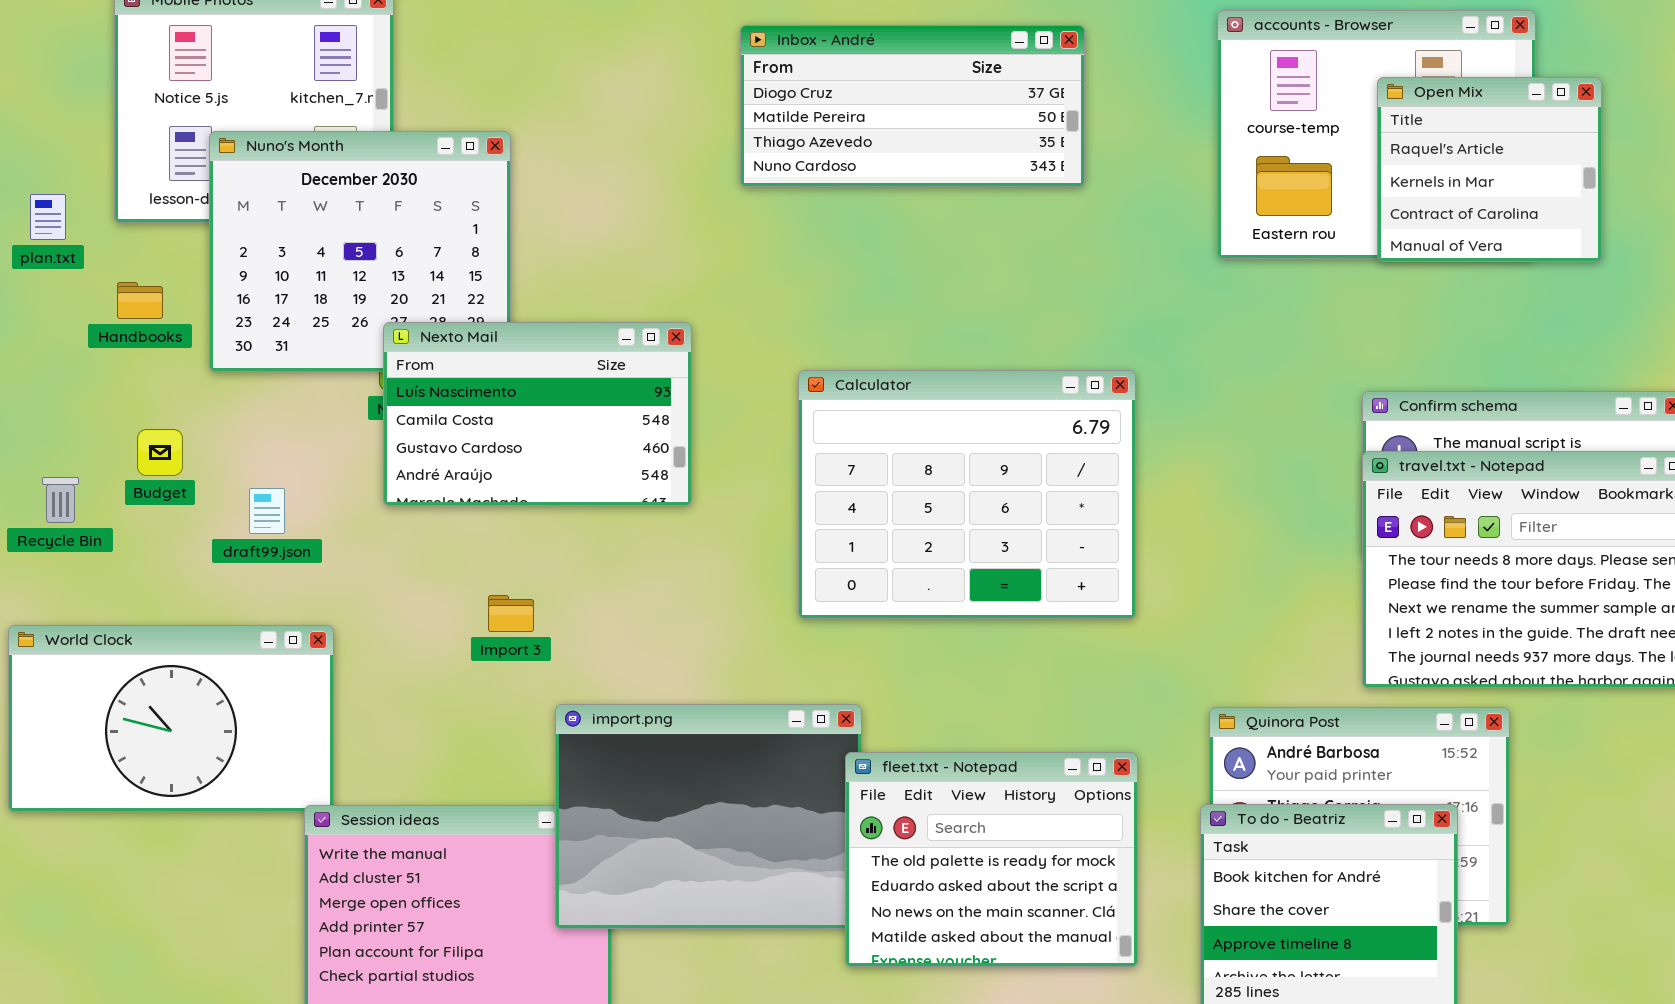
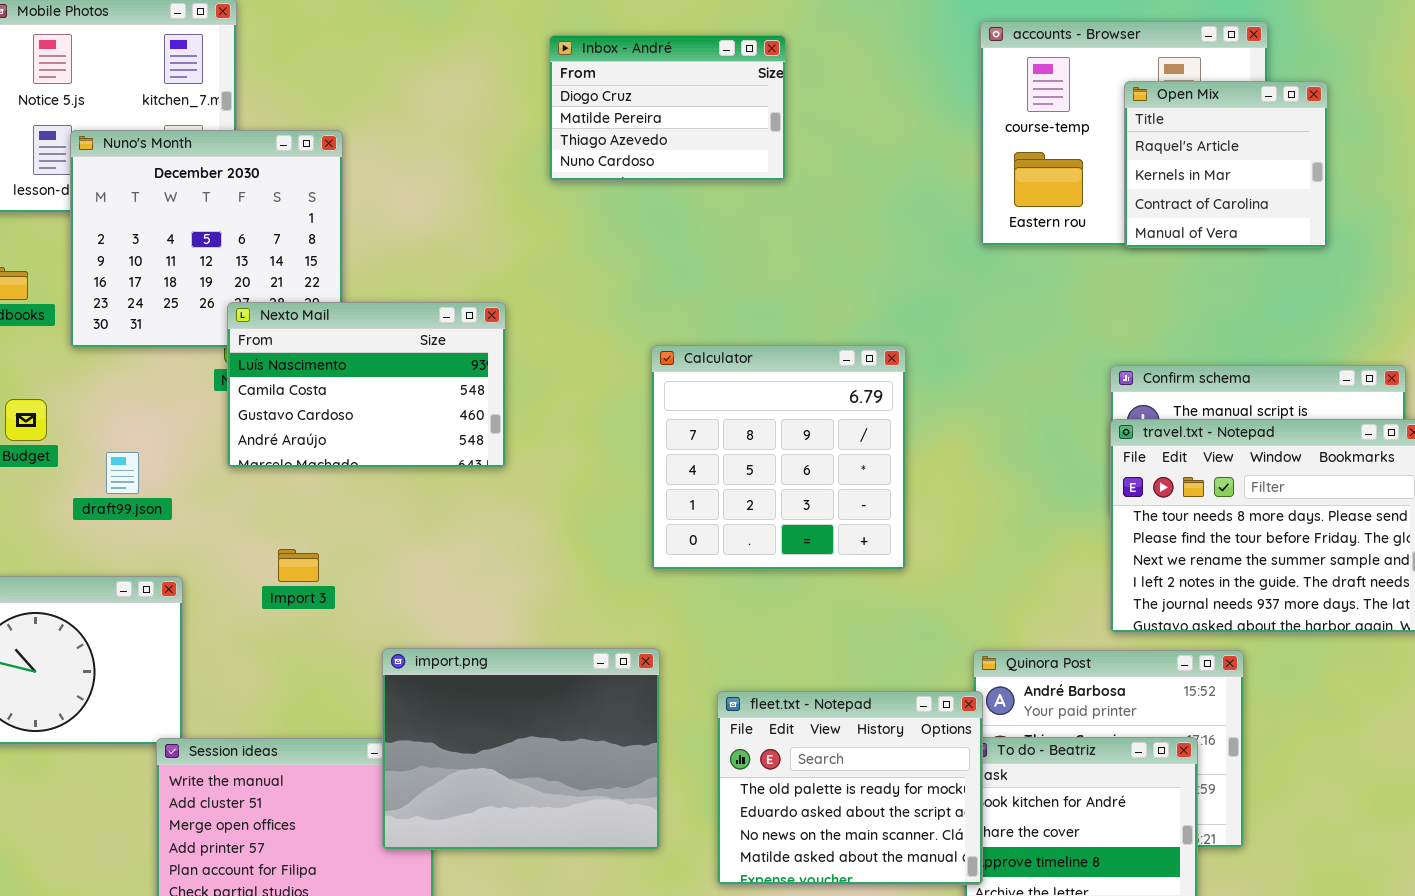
Inbox - André: [740,25,1085,187] -> [549,35,786,181], resized
Calculator: [798,370,1136,619] -> [651,345,906,570], resized
Import 3: [488,595,534,632] -> [278,549,319,582], moved
fleet.txt - Notepad: [845,752,1138,967] -> [717,691,983,885], moved

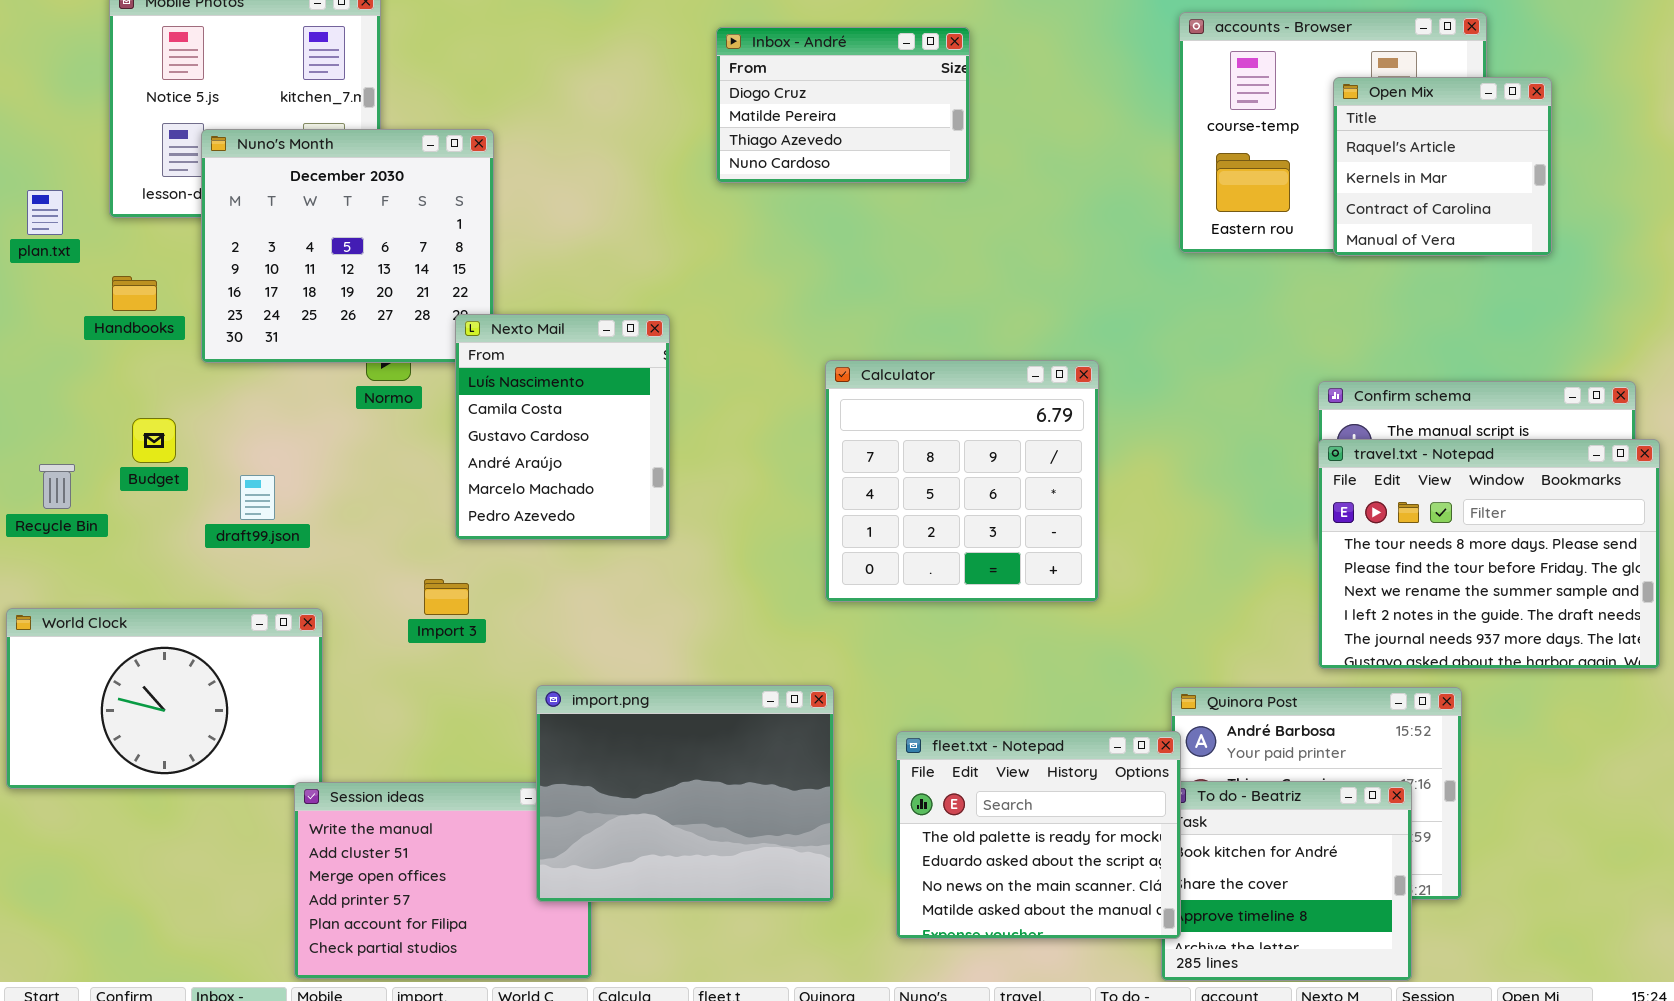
Nexto Mail: [227,302,506,468] -> [455,314,670,540], resized

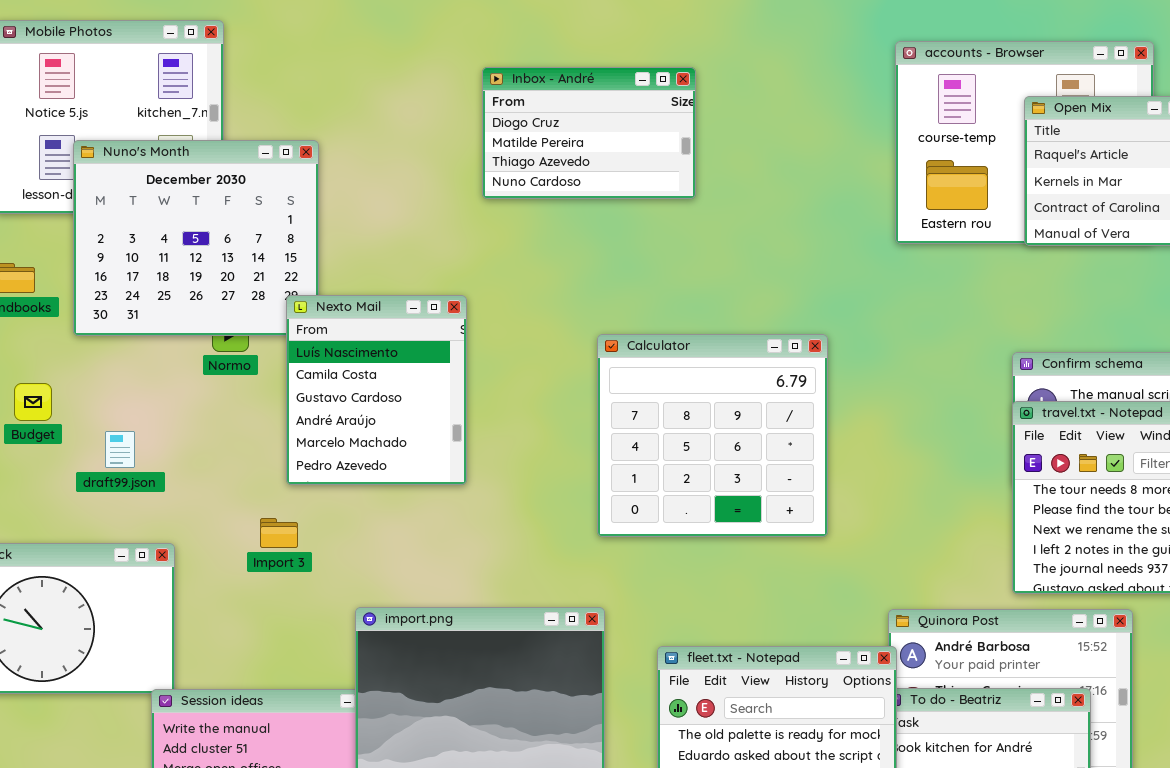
Inbox - André: [716,27,970,183] -> [482,67,696,199], moved

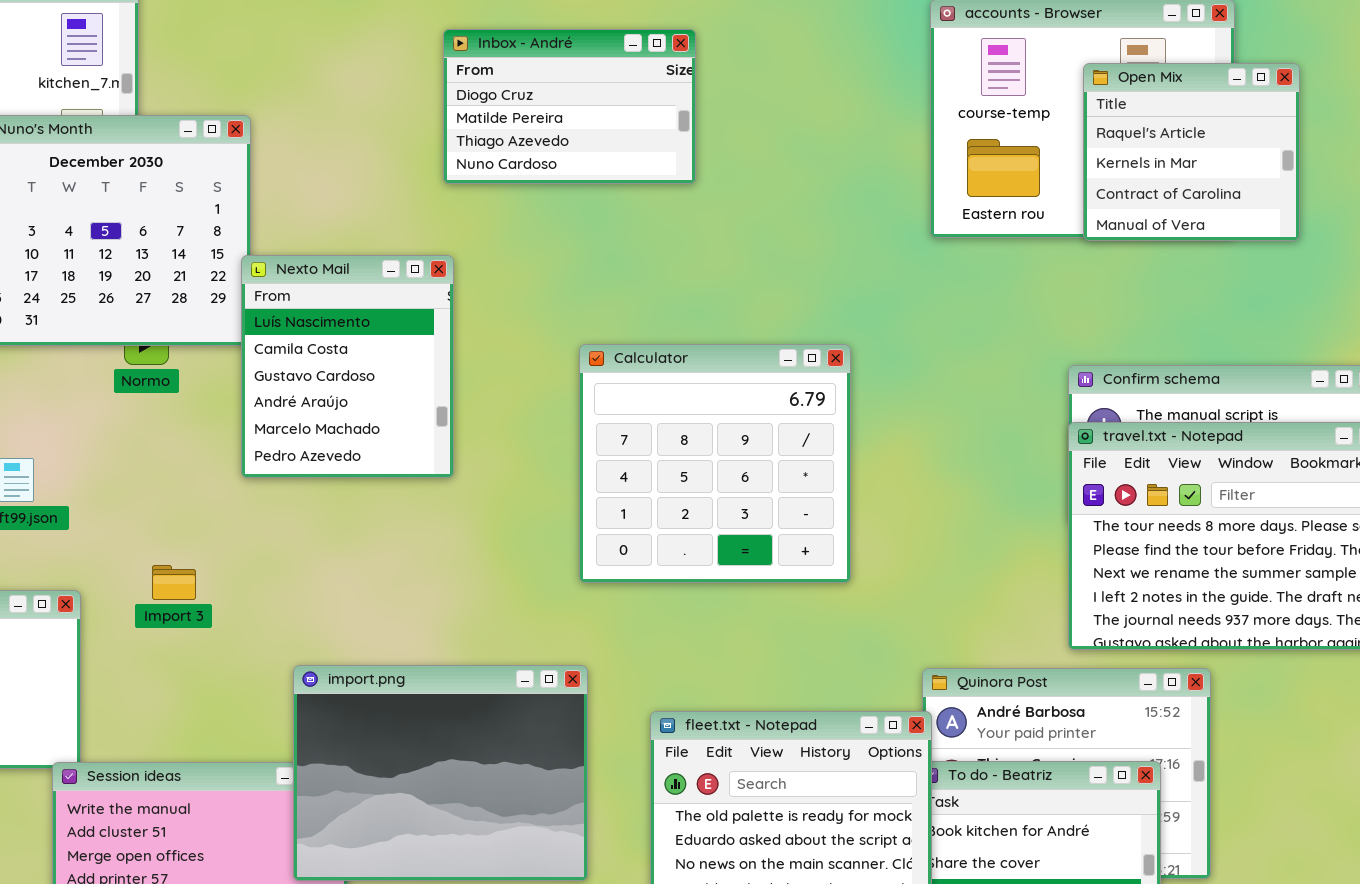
Nexto Mail: [286,295,467,485] -> [241,255,454,478], moved
Import 3: [260,518,298,548] -> [152,565,196,600], moved

